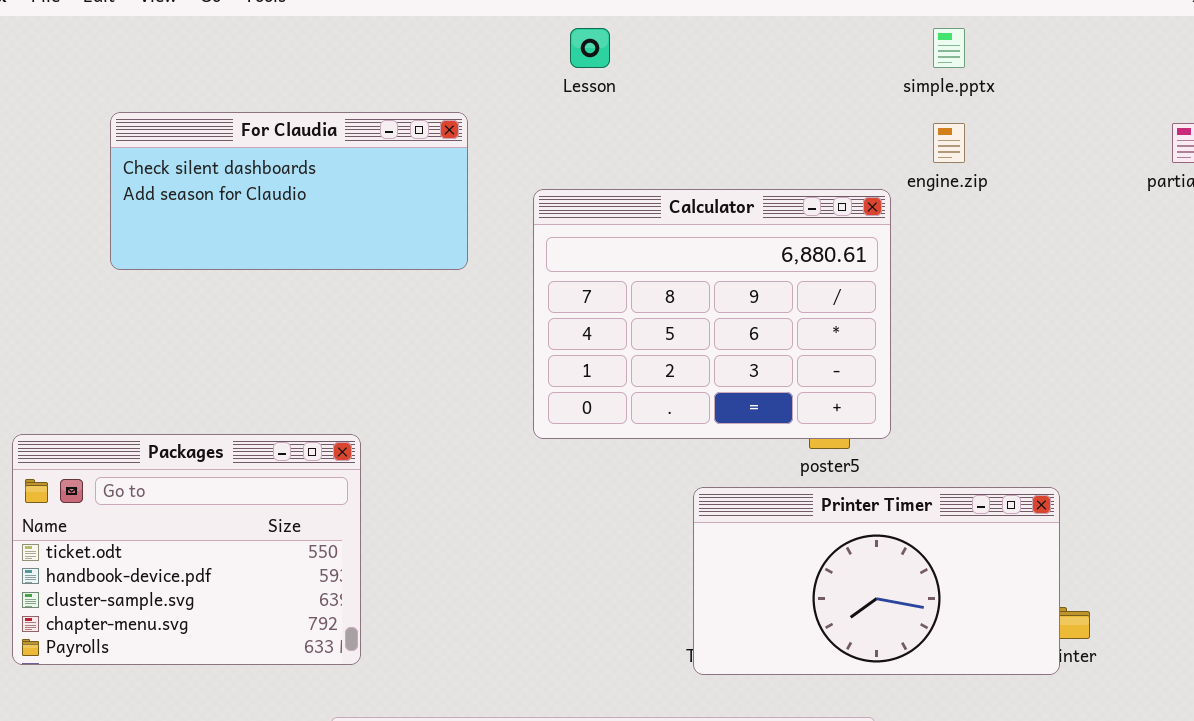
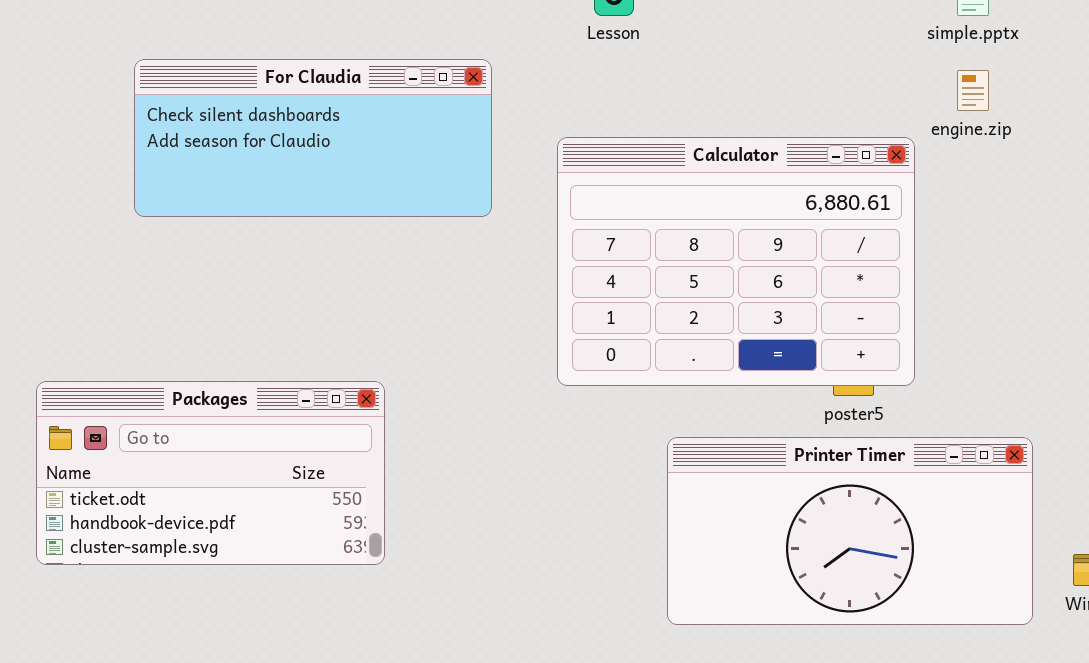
Packages: [12,434,361,665] -> [36,381,385,565], resized
Printer Timer: [693,487,1060,675] -> [667,437,1033,625], moved

